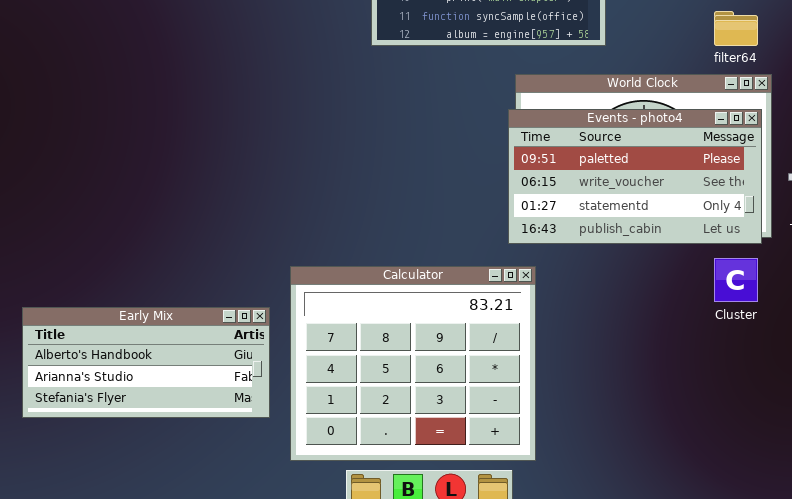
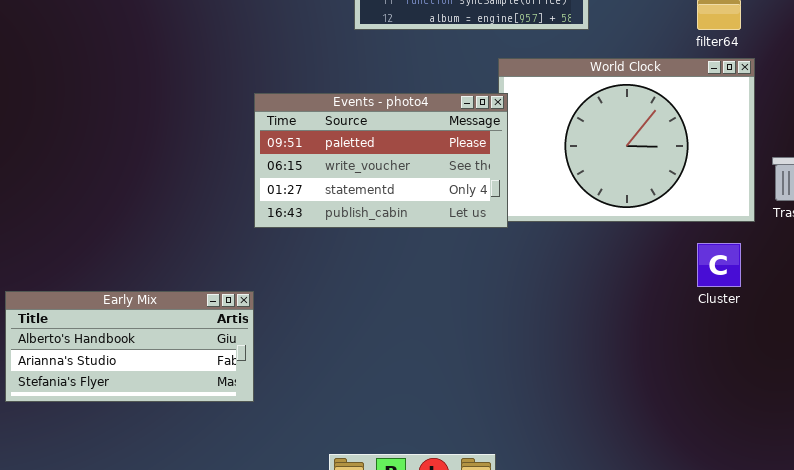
Events - photo4: [508,109,762,244] -> [254,93,508,228], moved
Calculator: [290,266,536,461] -> none, closed

